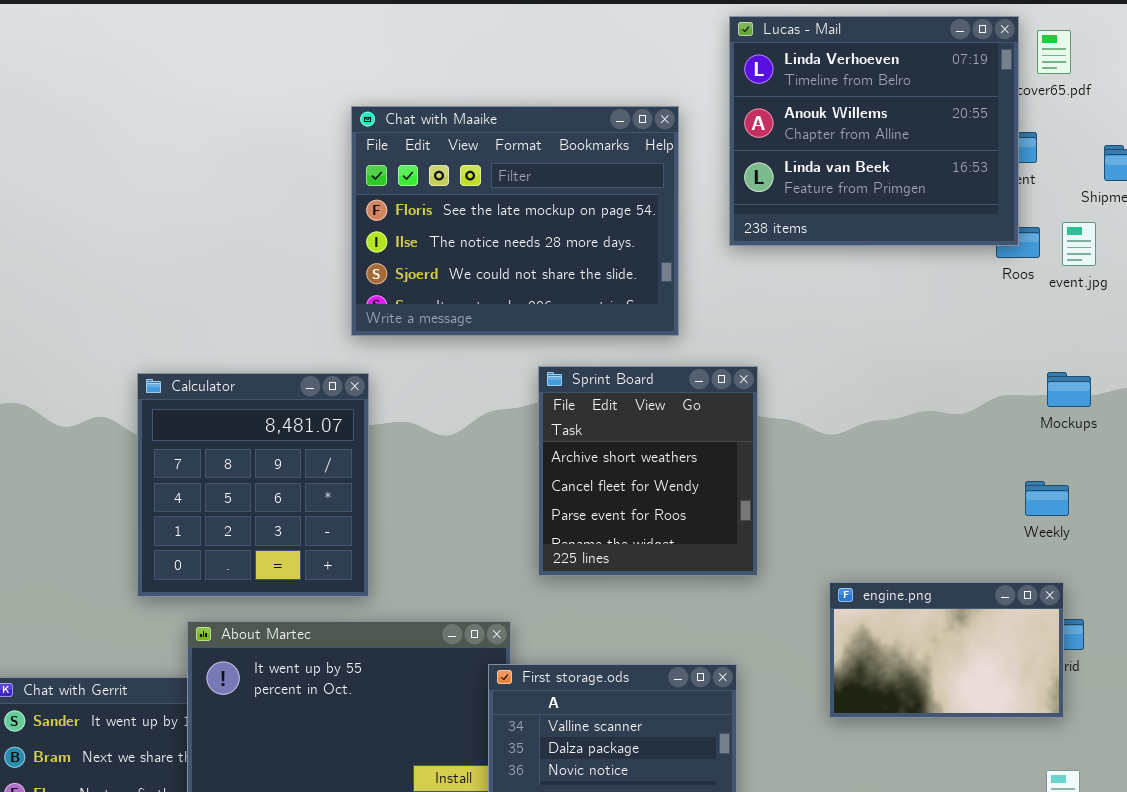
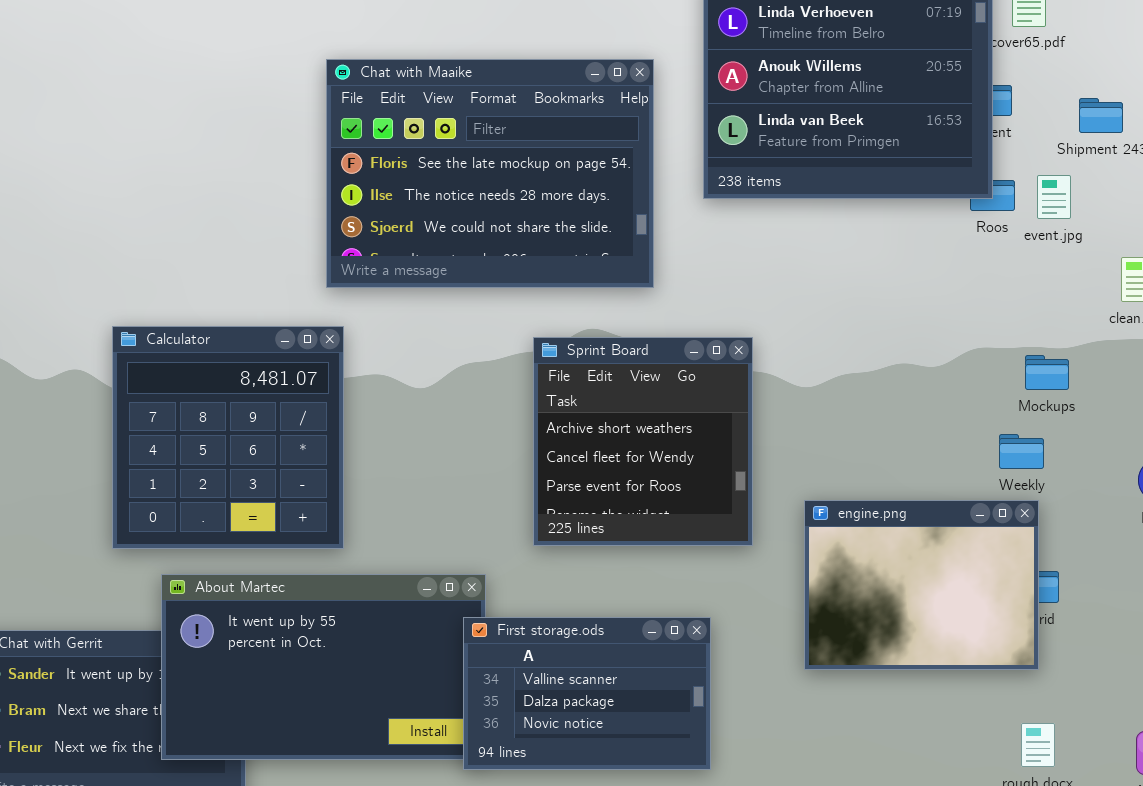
Sprint Board: [538,366,758,576] -> [533,337,753,546], moved
Mockups: [1047,372,1091,407] -> [1025,355,1069,390], moved
engine.png: [829,582,1064,718] -> [804,500,1039,670], resized

